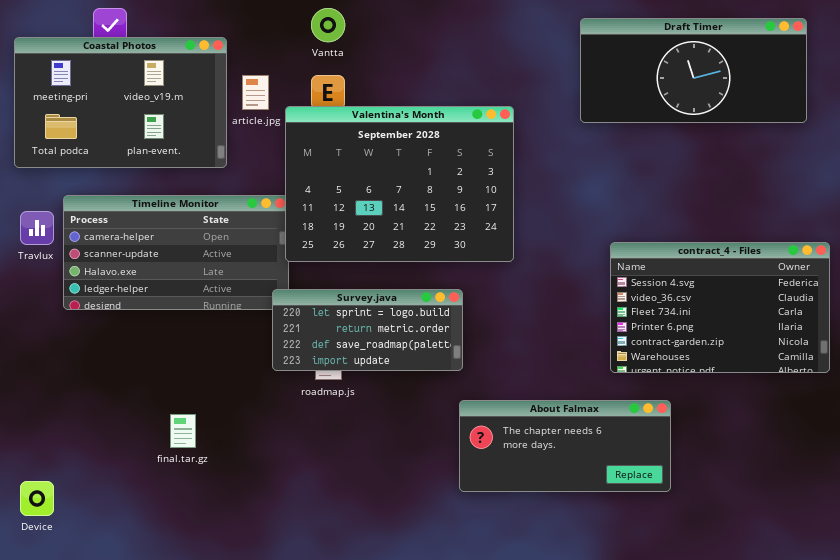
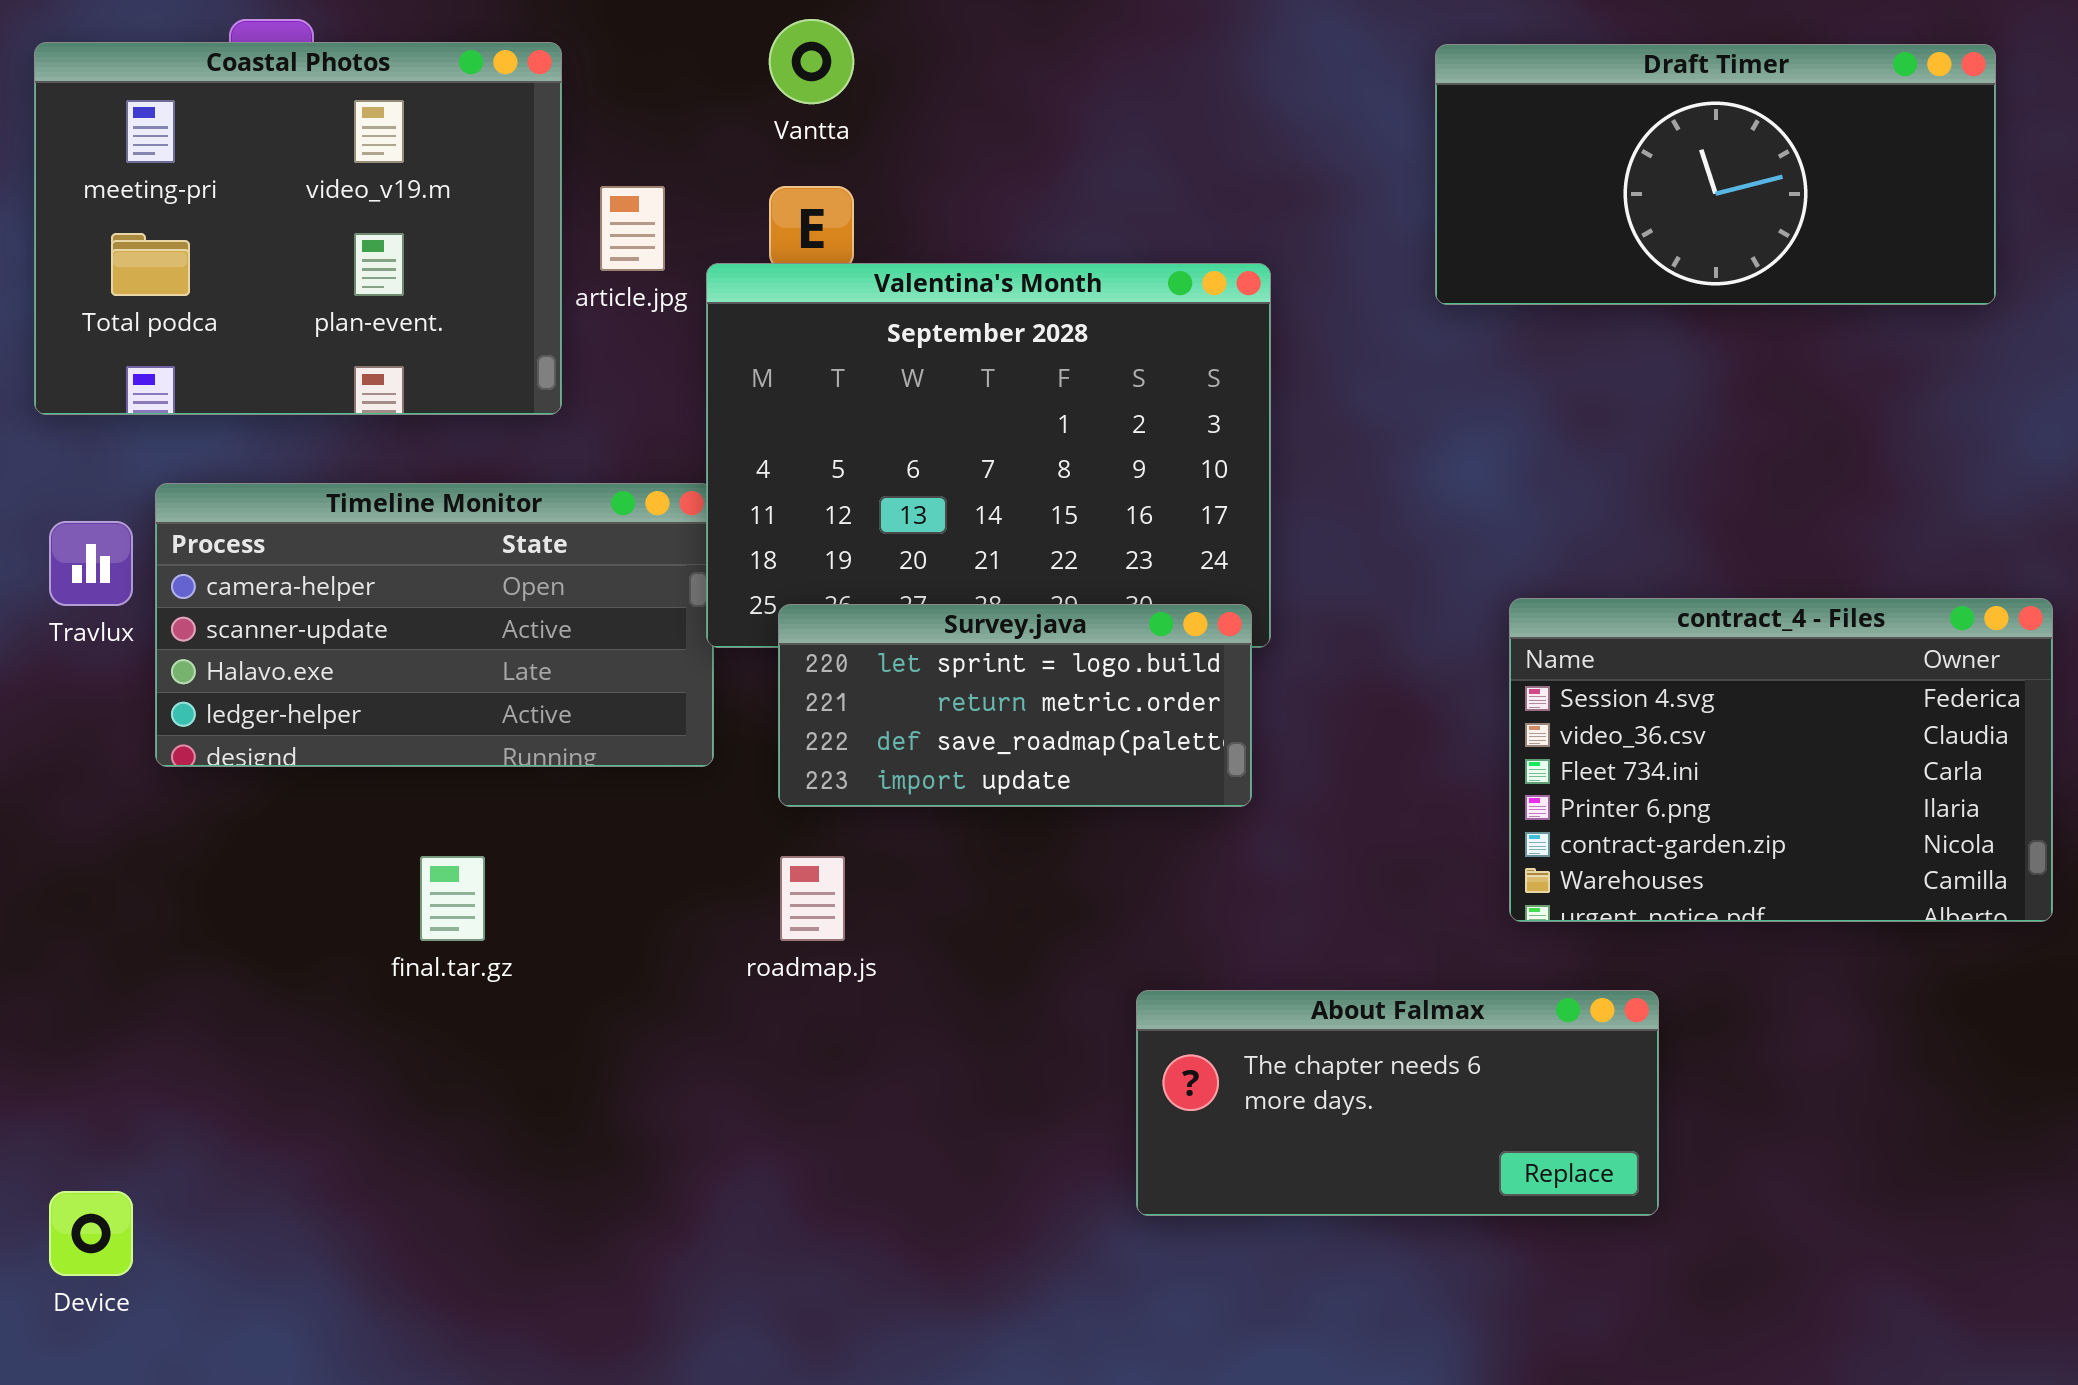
Coastal Photos: [14,37,227,168] -> [34,42,562,415], resized
Survey.java: [272,289,463,371] -> [778,604,1252,807], moved
final.tar.gz: [170,414,196,448] -> [420,856,485,941], moved

